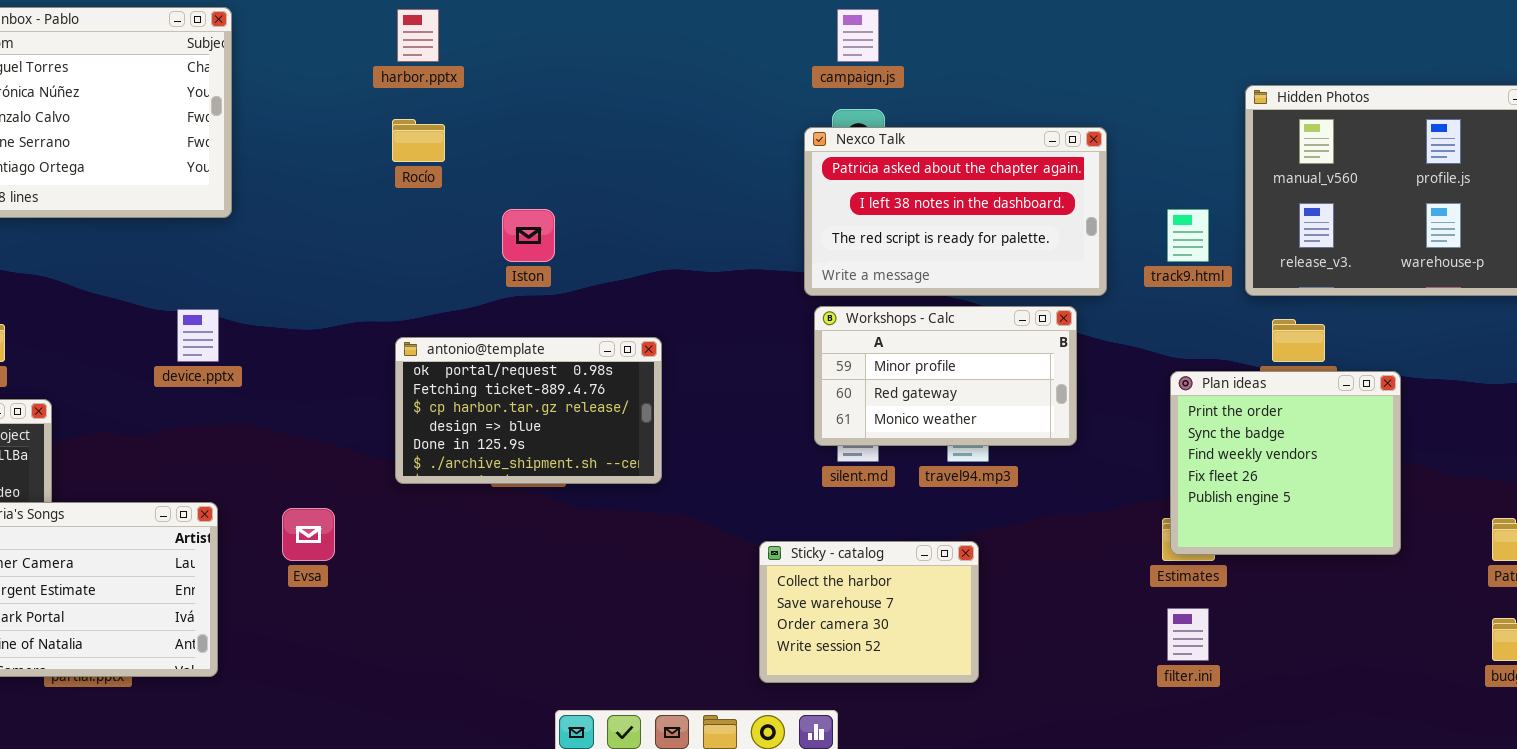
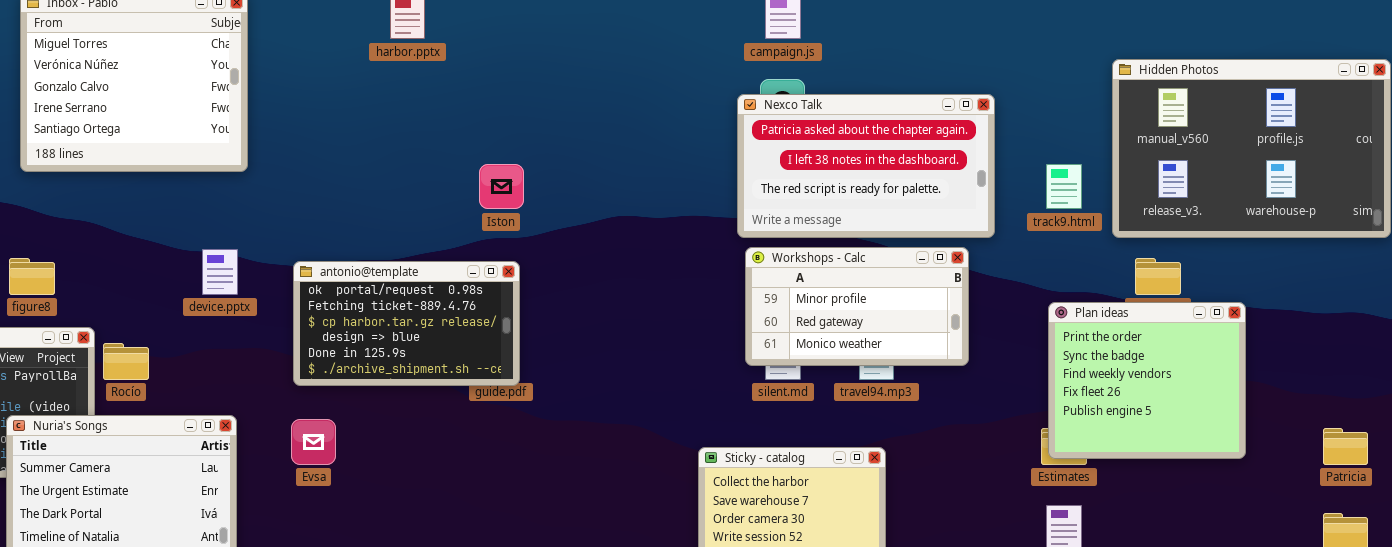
Rocío: [392,119,445,162] -> [103,343,149,380], moved
antonio@template: [395,337,662,484] -> [293,261,520,386], moved

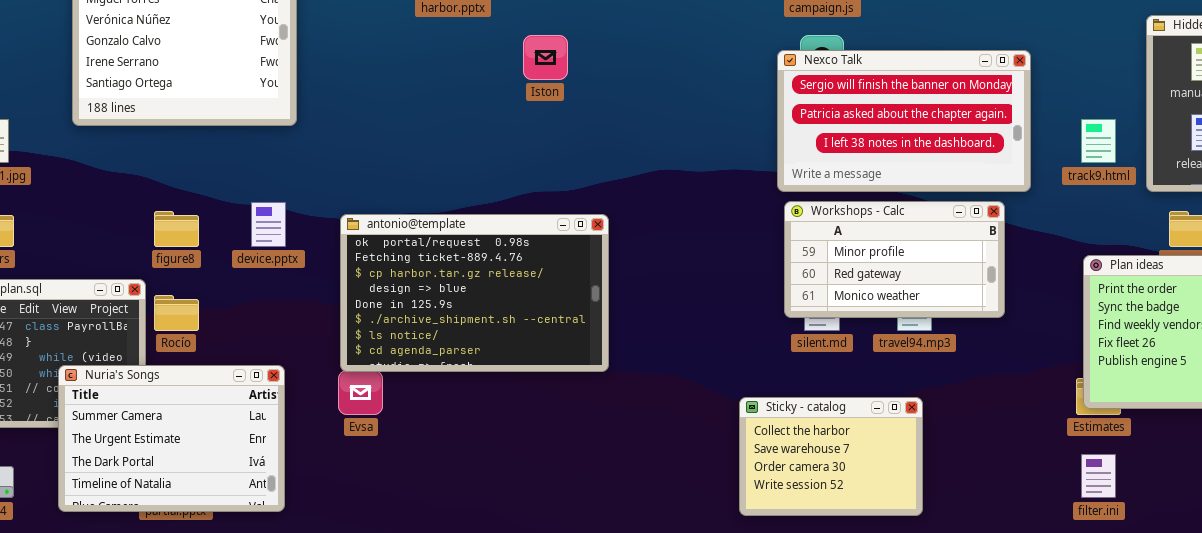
Nexco Talk: [737,94,995,238] -> [777,50,1031,192], scrolled up 1 row
Iston: [479,164,524,209] -> [523,35,568,80], moved
figure8: [9,258,55,295] -> [154,211,199,247], moved
antonio@template: [293,261,520,386] -> [340,214,609,372], resized

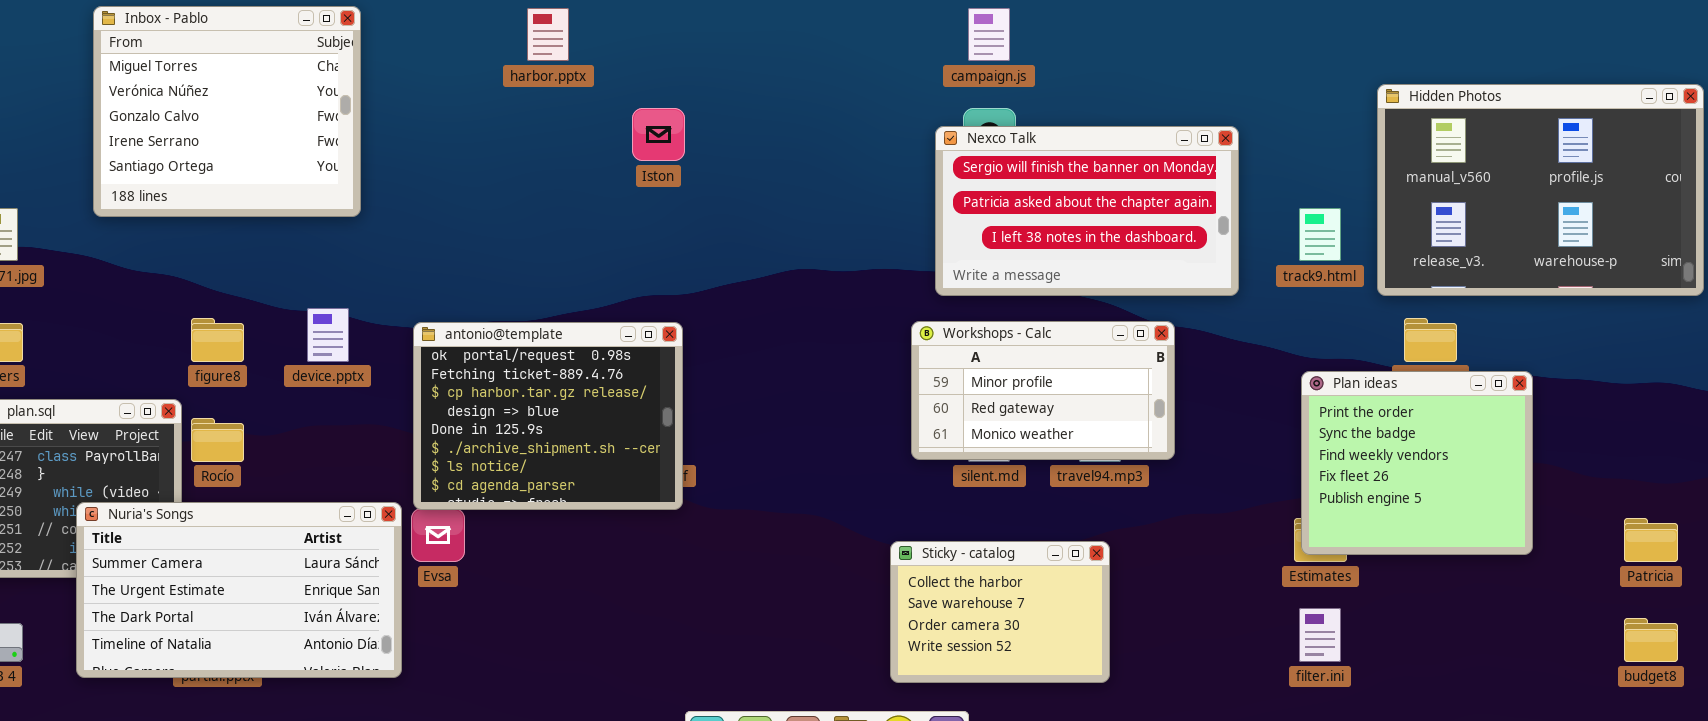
Workshops - Calc: [784,201,1005,318] -> [911,321,1175,460], moved
antonio@template: [340,214,609,372] -> [413,322,683,510], resized
Nuria's Songs: [58,365,285,512] -> [76,502,402,678], resized

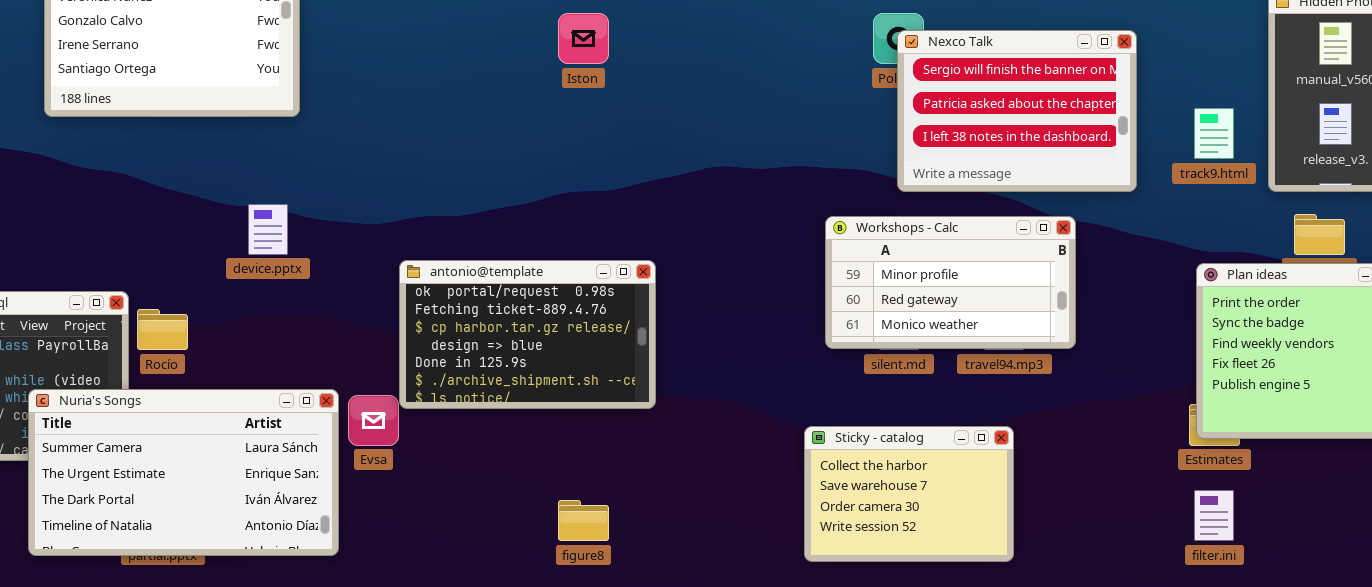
Nexco Talk: [935,126,1239,296] -> [897,30,1137,192], resized
figure8: [191,318,244,362] -> [558,500,609,541], moved
antonio@template: [413,322,683,510] -> [399,260,656,409], moved, resized

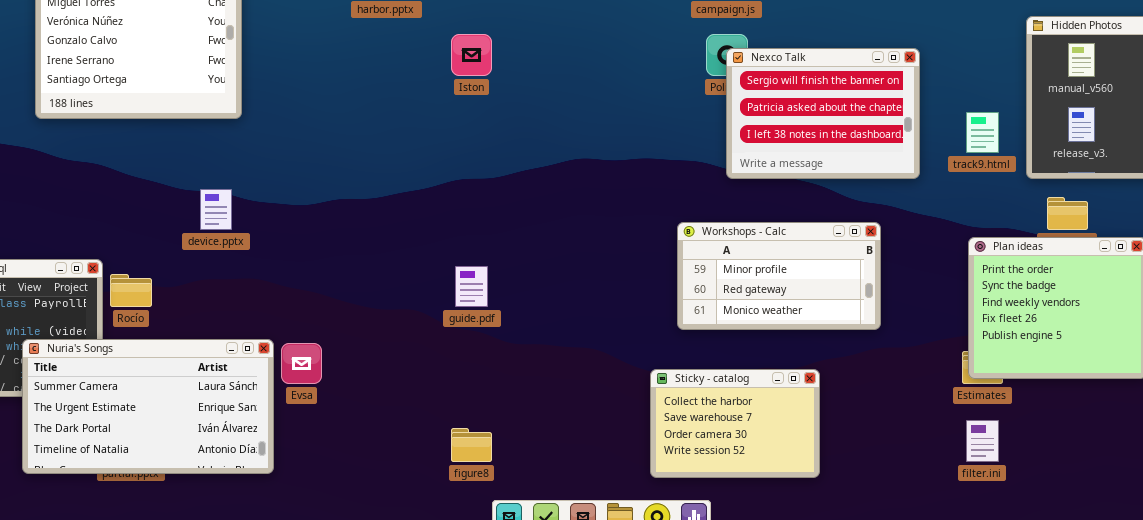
Workshops - Calc: [825,216,1076,349] -> [677,222,881,330], moved
antonio@template: [399,260,656,409] -> none, closed

